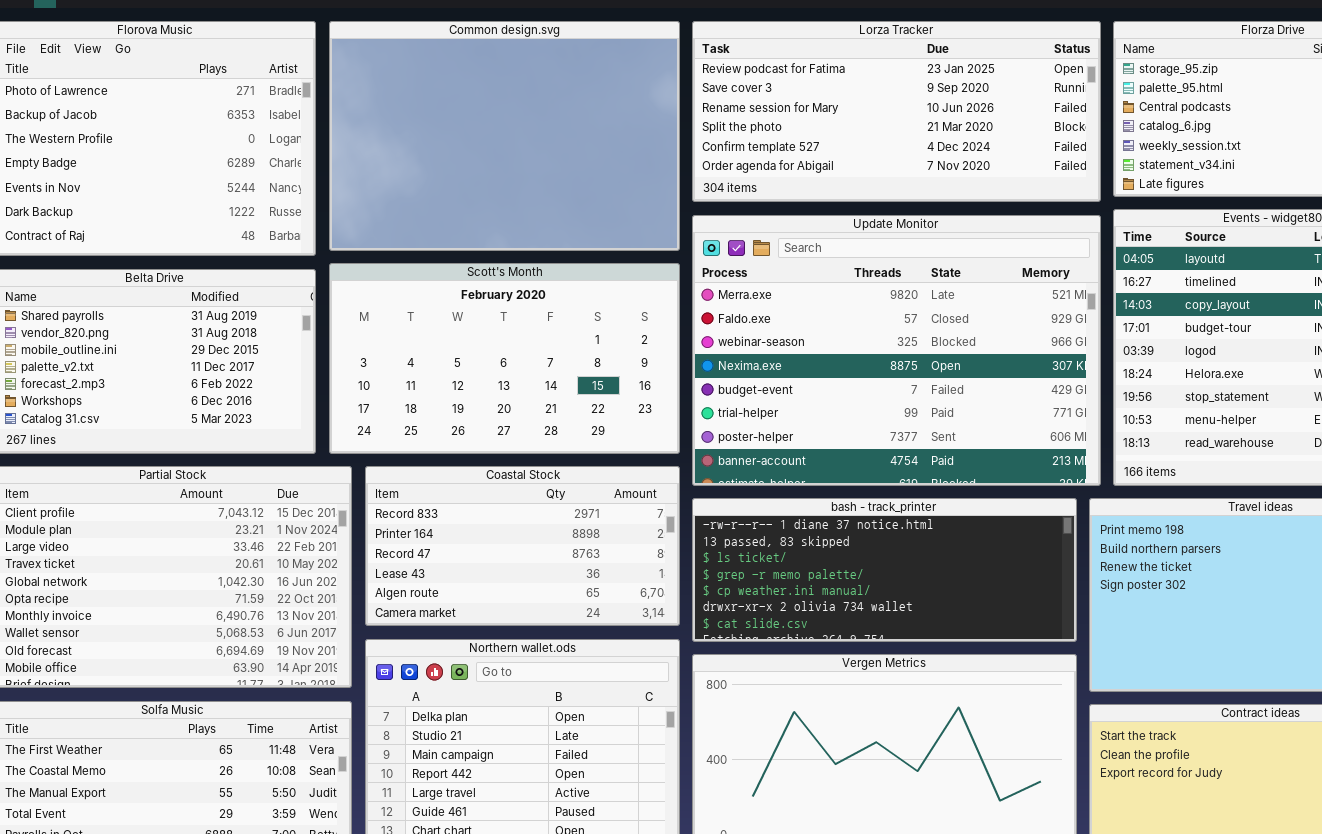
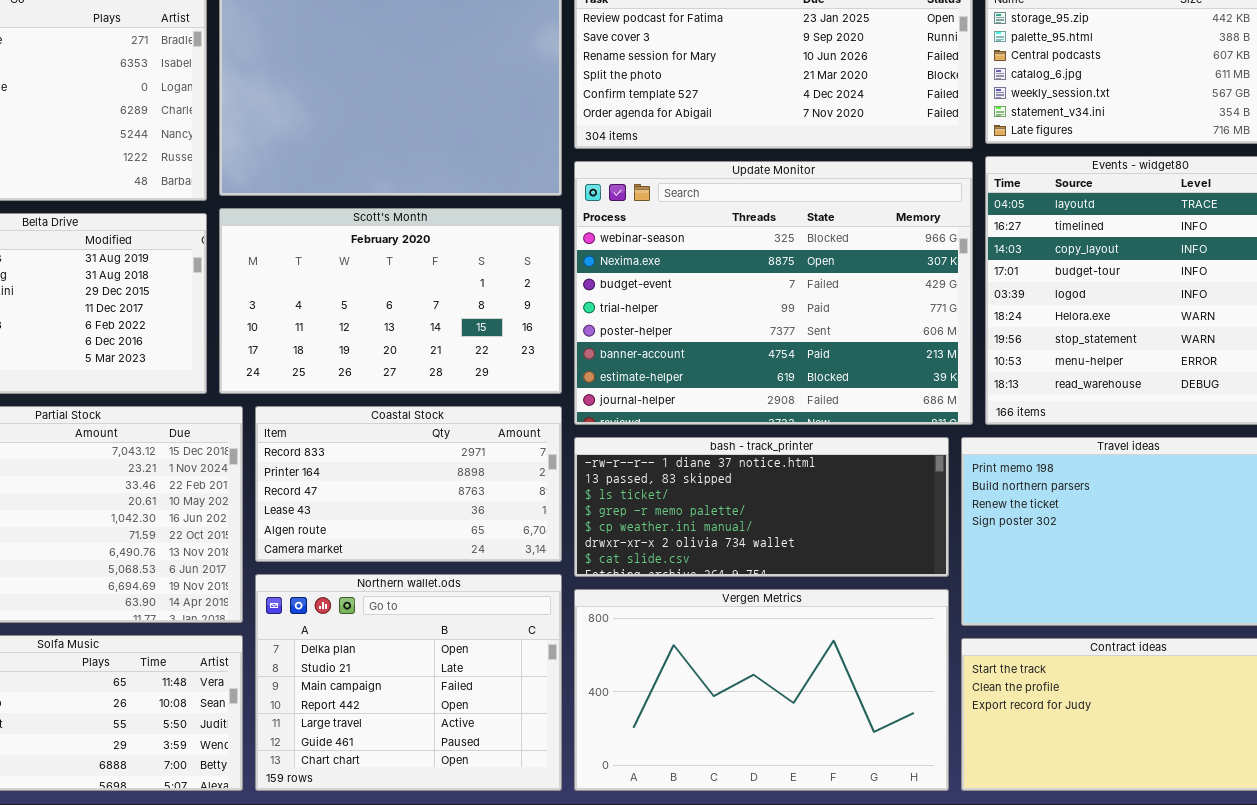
Update Monitor: [692,215,1101,486] -> [574,161,973,425], scrolled down 2 rows

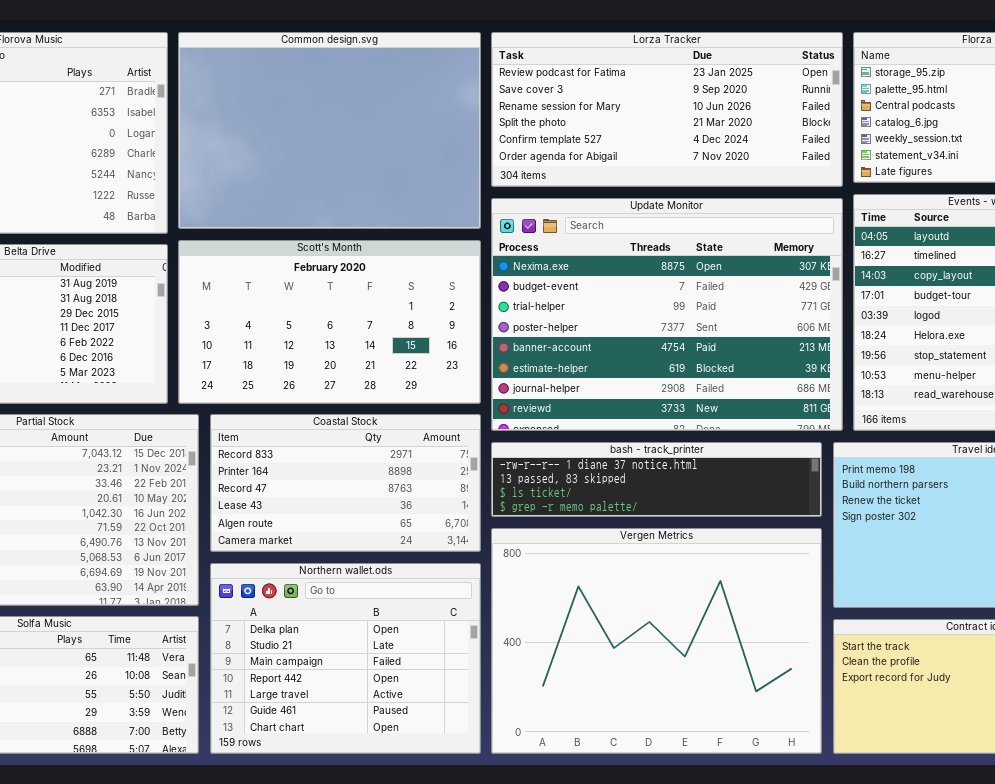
Update Monitor: [574,161,973,425] -> [491,198,843,431], scrolled down 1 row
bash - track_printer: [574,437,949,577] -> [491,442,822,517], resized
Vergen Metrics: [574,589,949,791] -> [491,528,822,754], resized

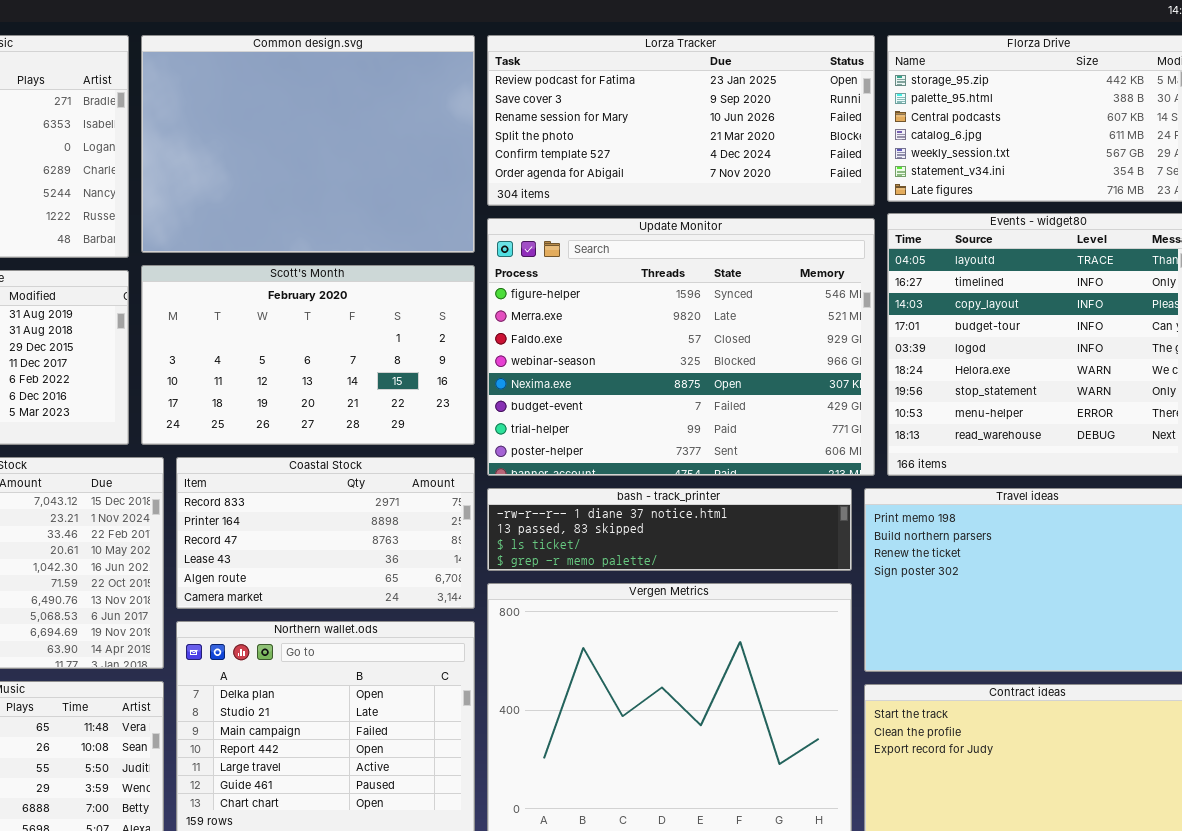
Update Monitor: [491,198,843,431] -> [487,218,875,476], scrolled up 4 rows

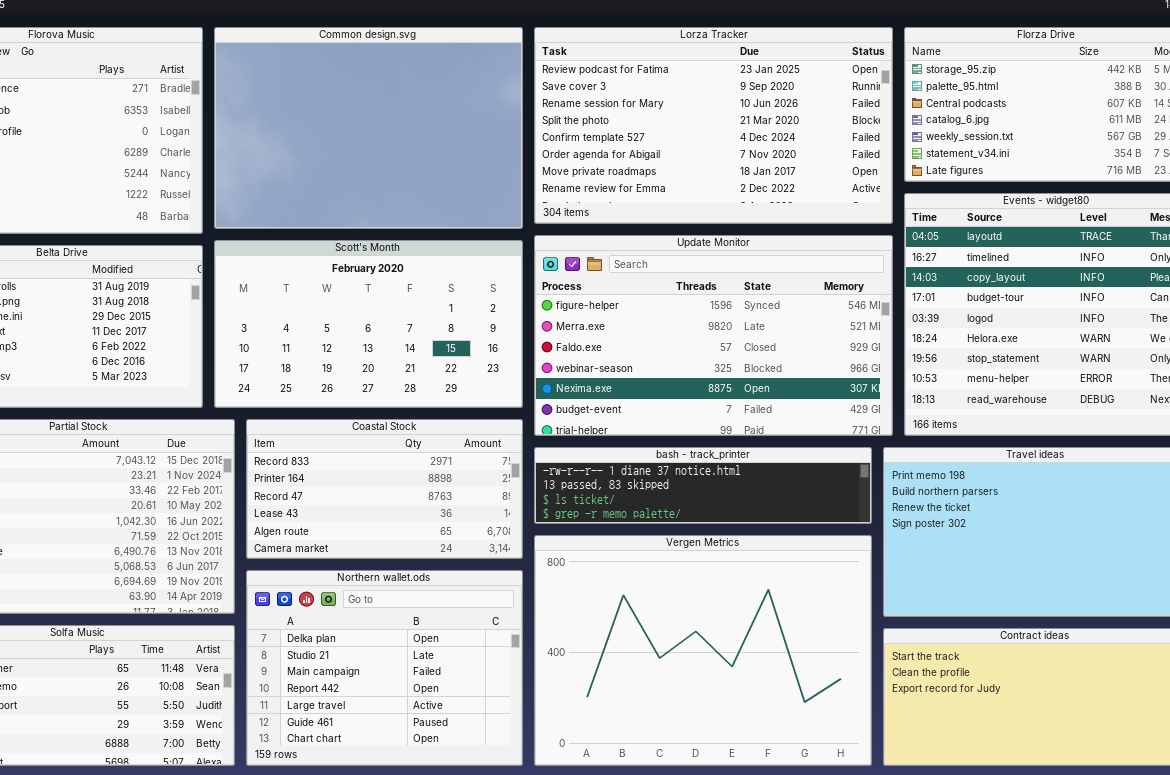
Lorza Tracker: [487,35,875,206] -> [534,27,893,224], resized
Update Monitor: [487,218,875,476] -> [534,235,893,436], resized

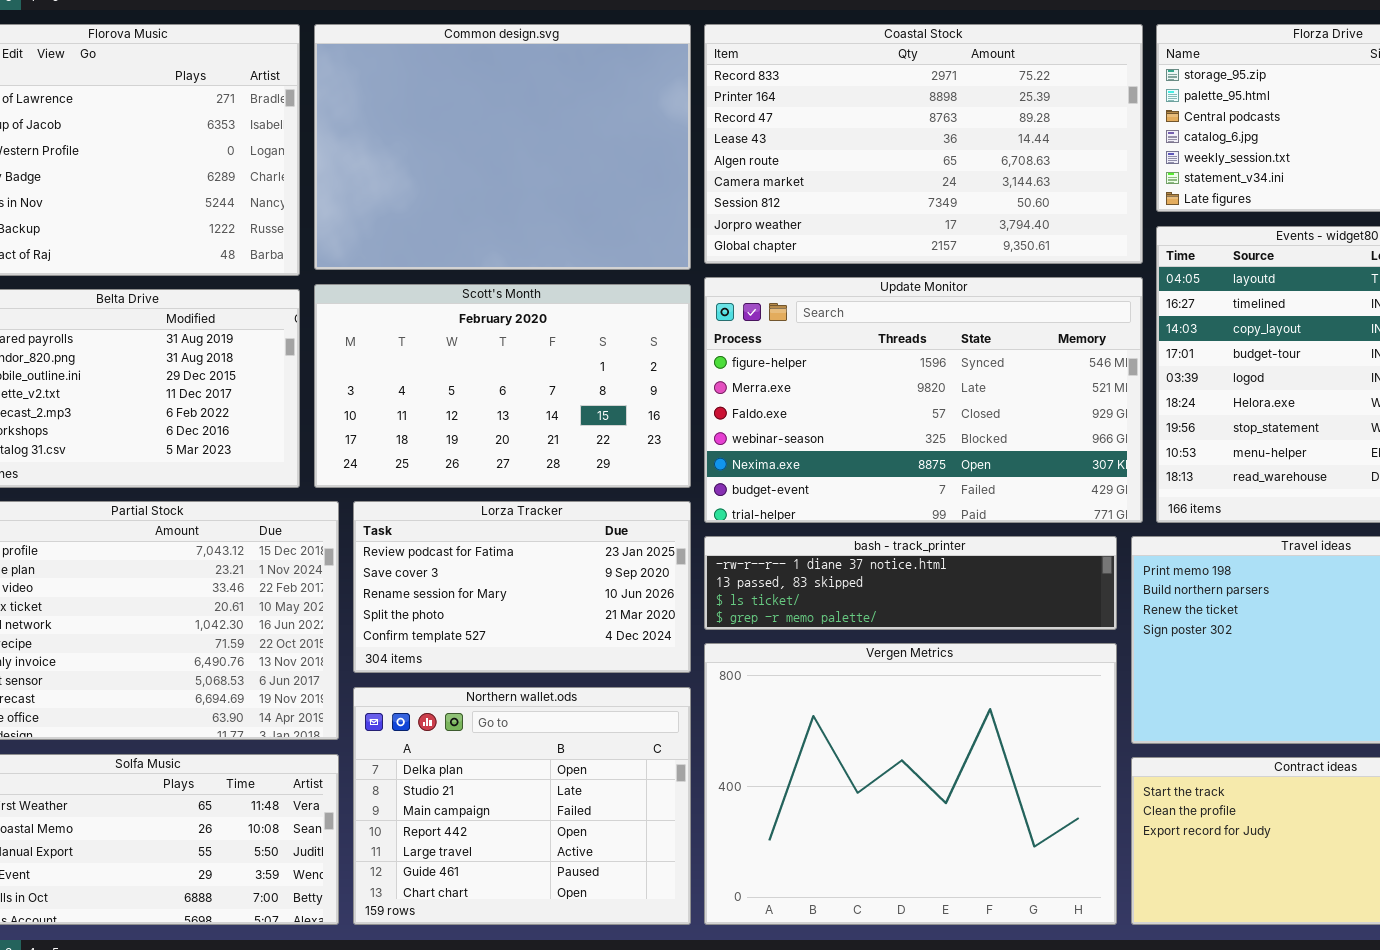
Lorza Tracker: [534,27,893,224] -> [353,501,691,673], moved, resized
Coastal Stock: [246,419,523,559] -> [704,24,1143,264], moved, resized

